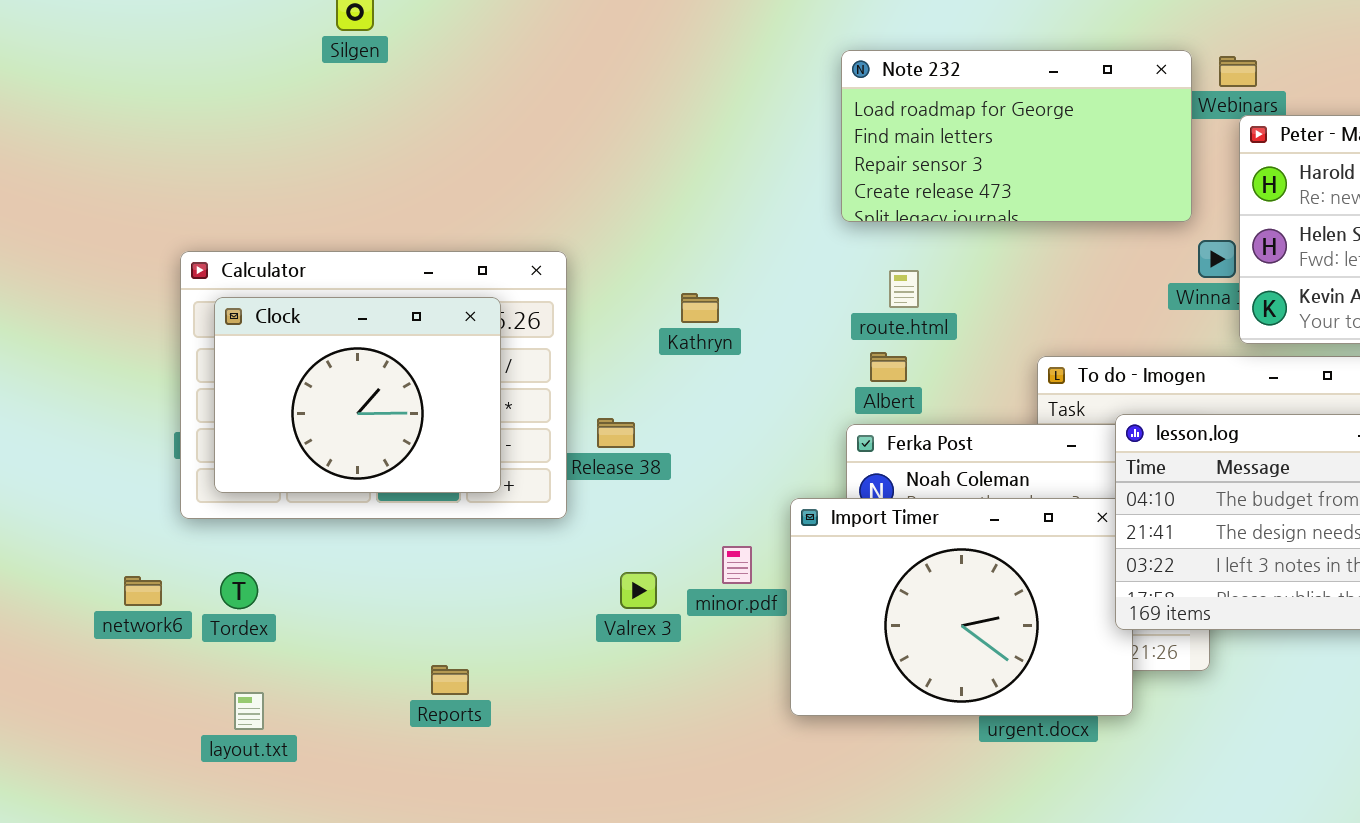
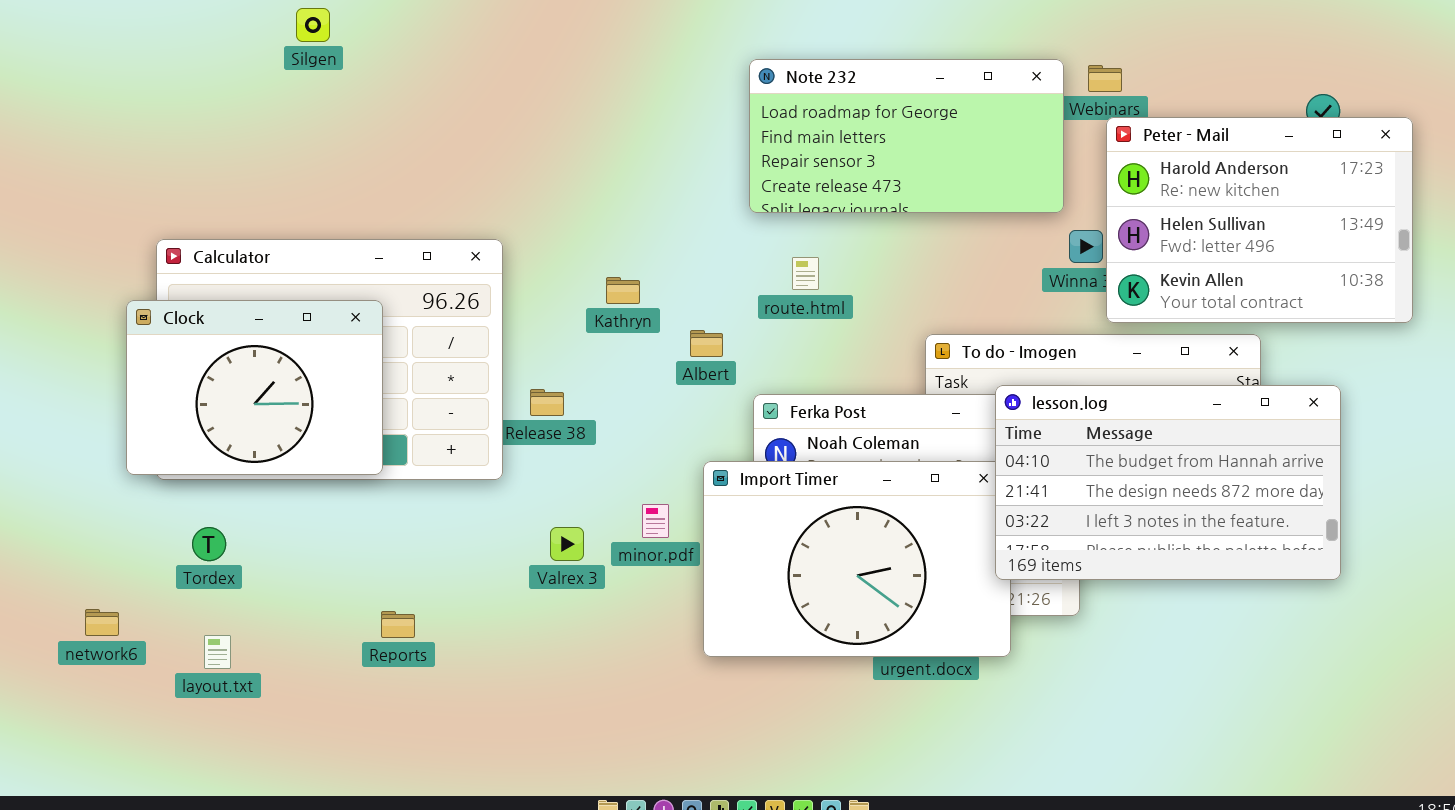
Clock: [214,297,501,493] -> [126,300,383,475], moved
Albert: [870,352,907,382] -> [690,330,723,357], moved
network6: [124,576,162,606] -> [85,609,119,636], moved

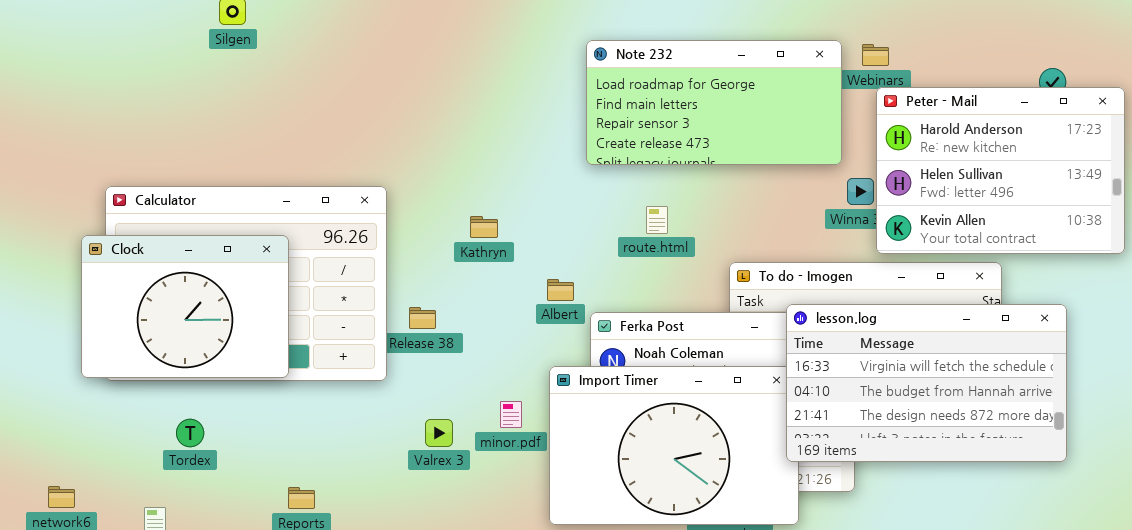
route.html: [792,257,819,290] -> [646,206,668,234], moved
Albert: [690,330,723,357] -> [547,279,574,301], moved
lesson.log: [995,385,1341,580] -> [786,304,1067,462], scrolled up 1 row
Tordex: [192,527,226,561] -> [176,419,204,447], moved

